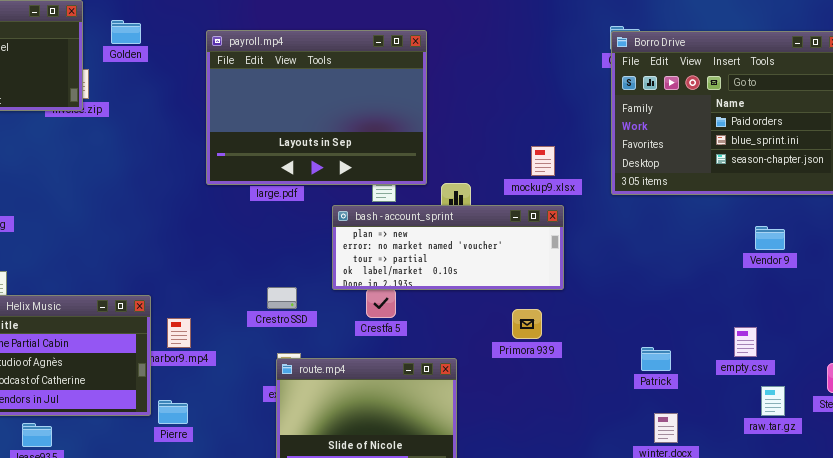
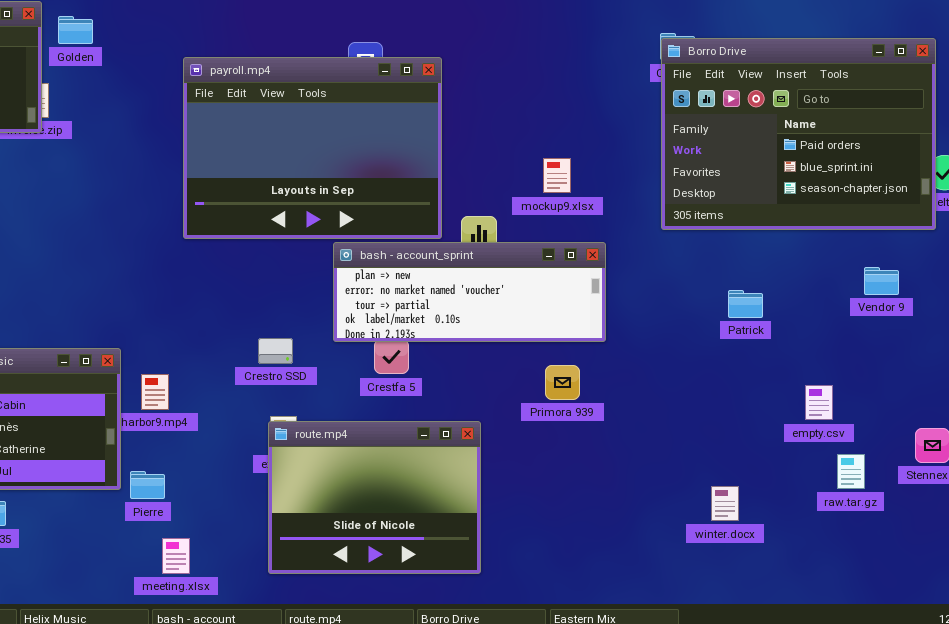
Golden: [111,20,141,44] -> [58,16,93,44], moved
payroll.mp4: [206,30,427,185] -> [183,57,442,239], moved
mockup9.xlsx: [531,146,555,176] -> [543,158,571,193], moved
Vendor 9: [755,226,785,250] -> [864,267,899,295], moved
Patrick: [641,347,671,371] -> [728,290,763,318], moved

